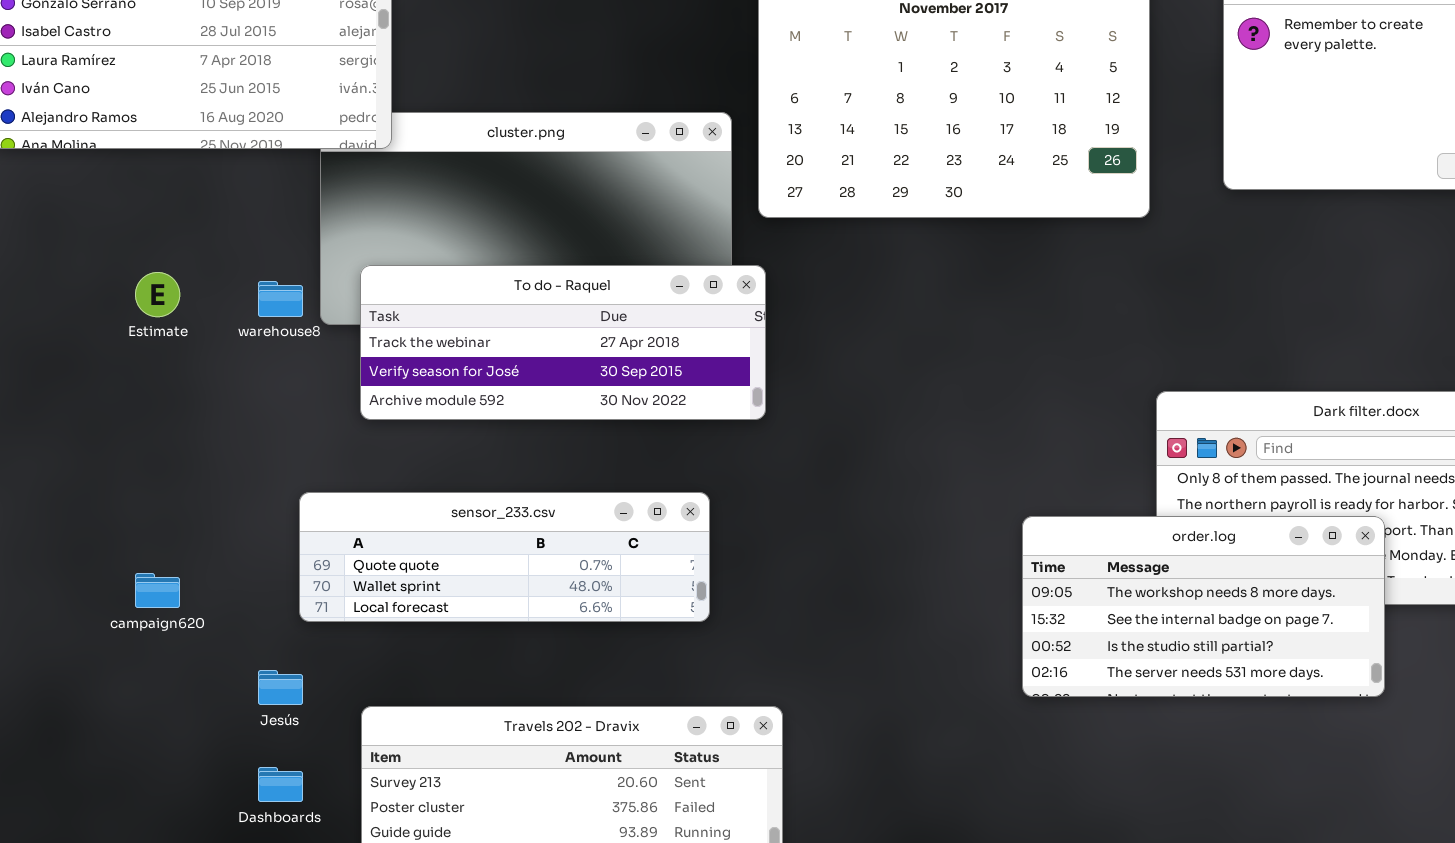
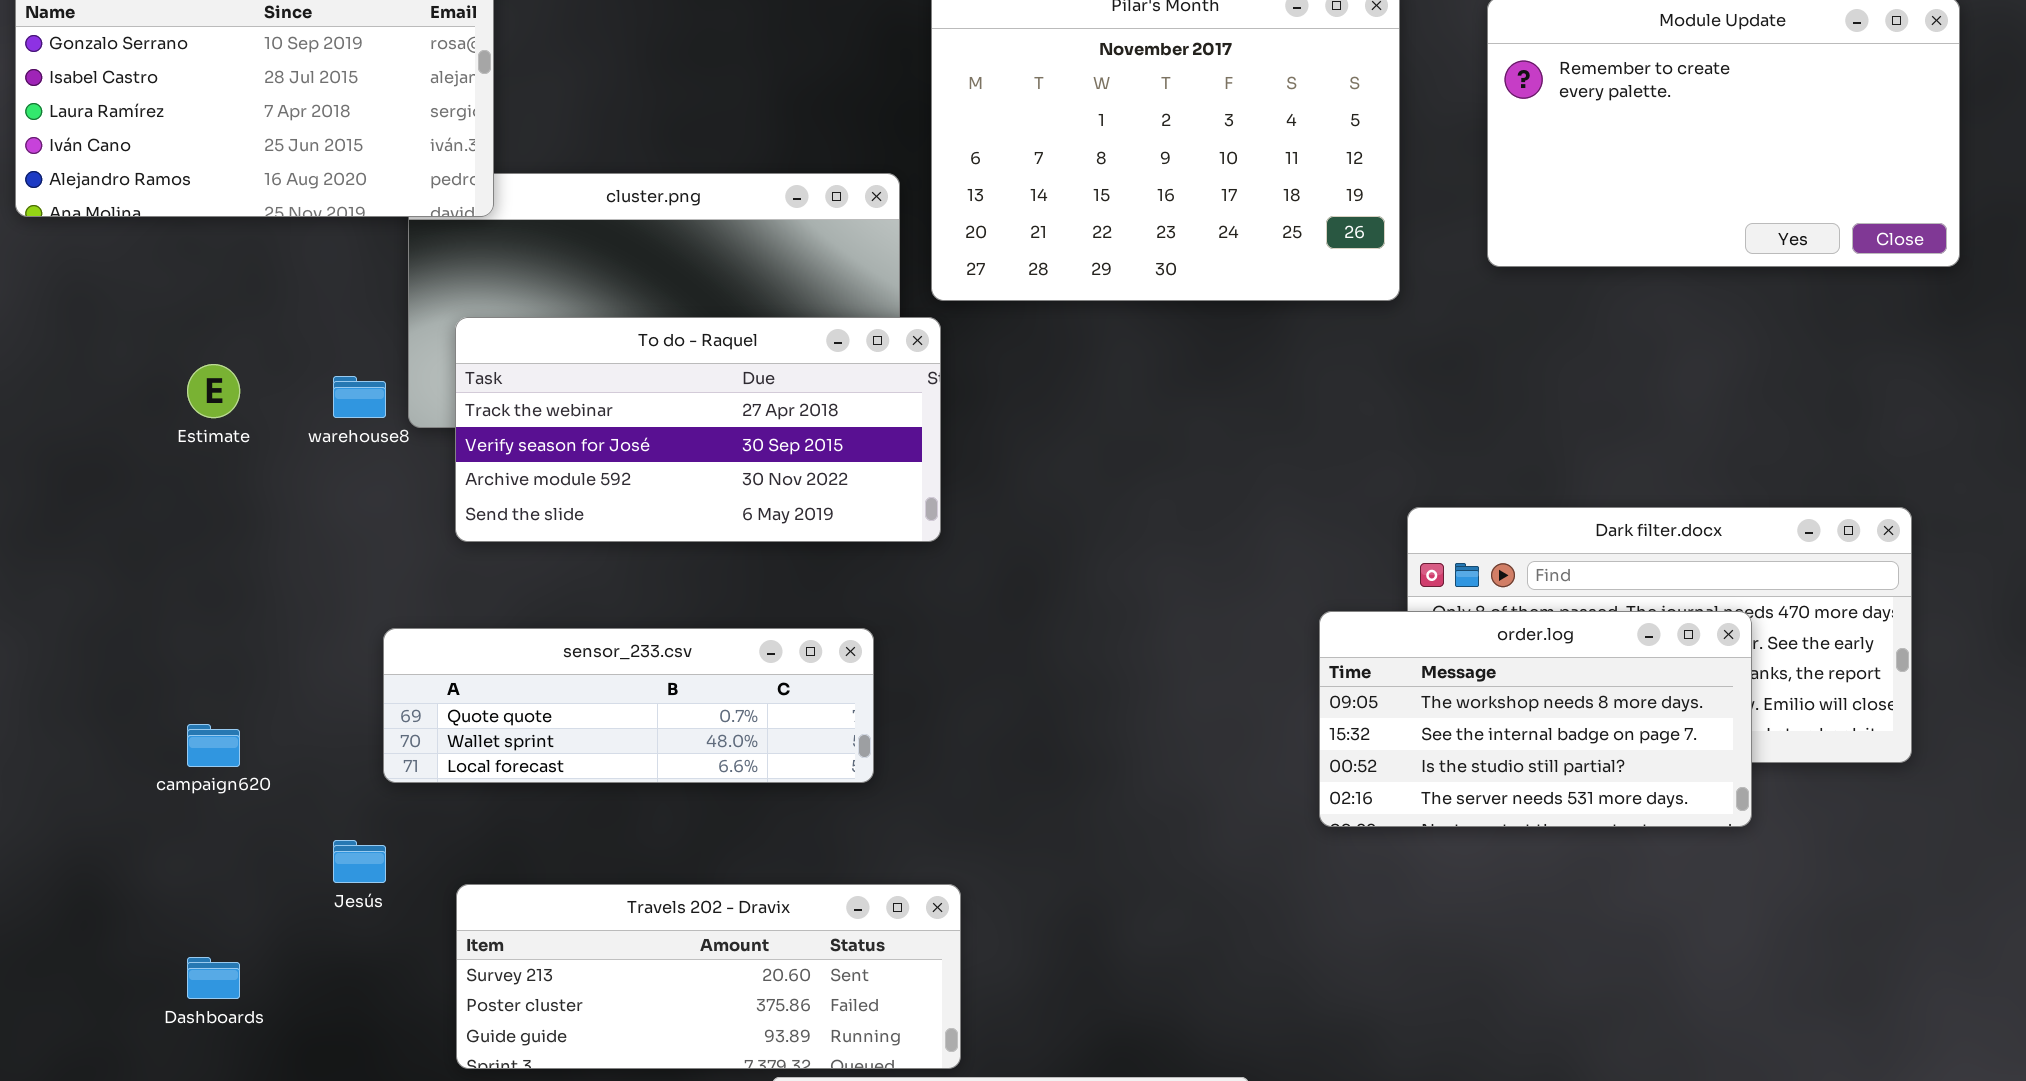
To do - Raquel: [360,265,766,420] -> [455,317,941,542], resized
order.log: [1022,516,1385,697] -> [1319,611,1752,827], moved
Dashboards: [258,767,303,802] -> [187,957,240,999], moved

